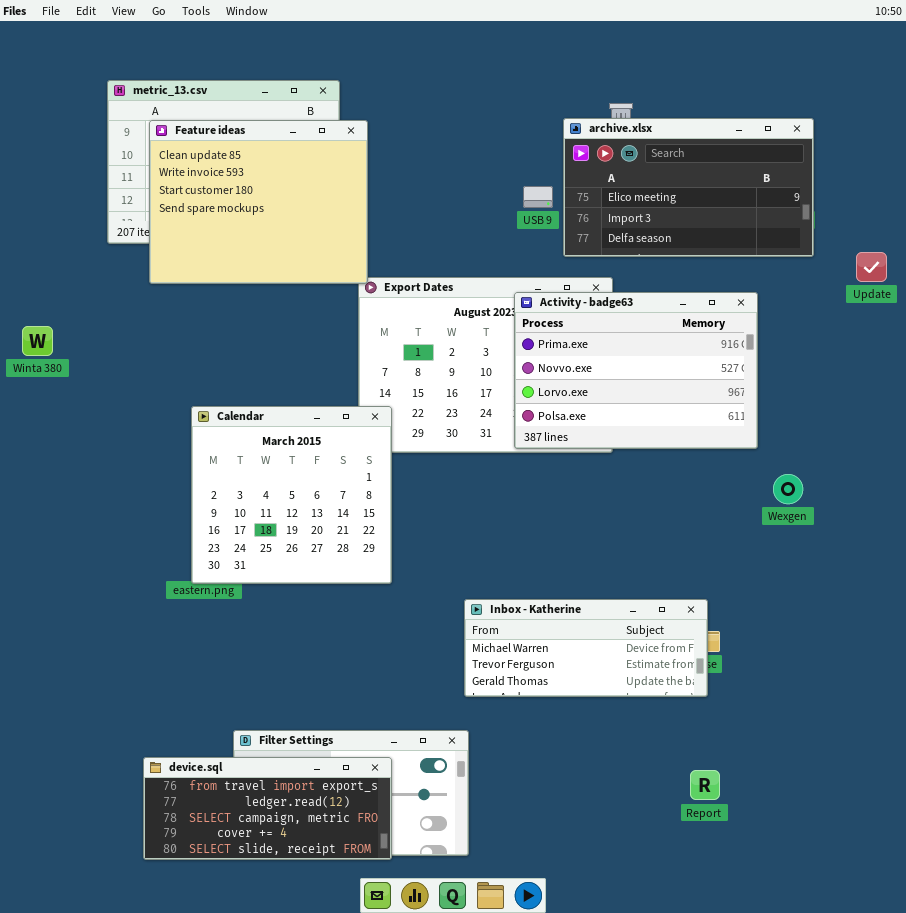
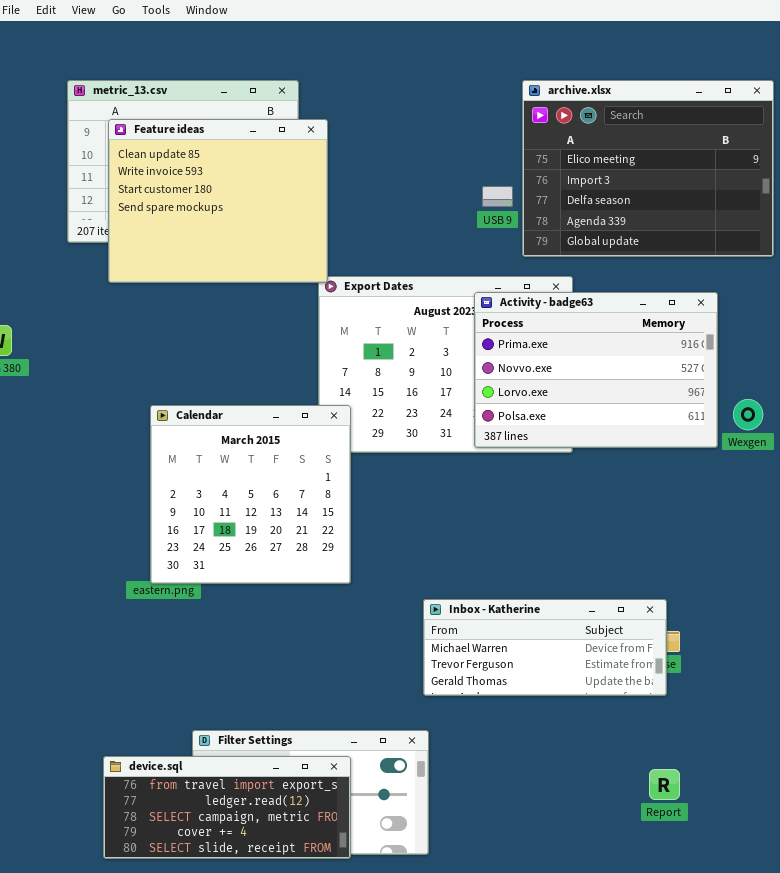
archive.xlsx: [563,118,814,257] -> [522,80,774,257], resized
Wexgen: [773,474,803,504] -> [733,399,763,430], moved

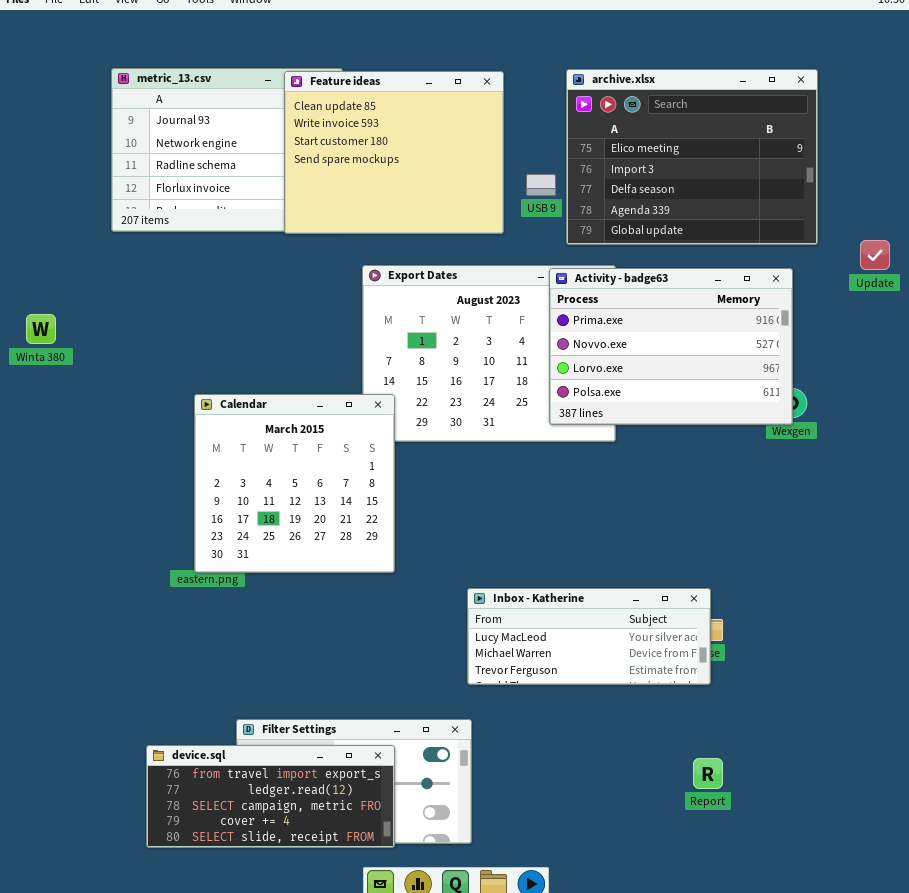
Feature ideas: [108,119,328,283] -> [284,71,504,234], moved
Activity - badge63: [474,292,718,448] -> [549,268,793,425], moved
Inbox - Katherine: [423,599,667,696] -> [467,588,711,685], scrolled up 1 row

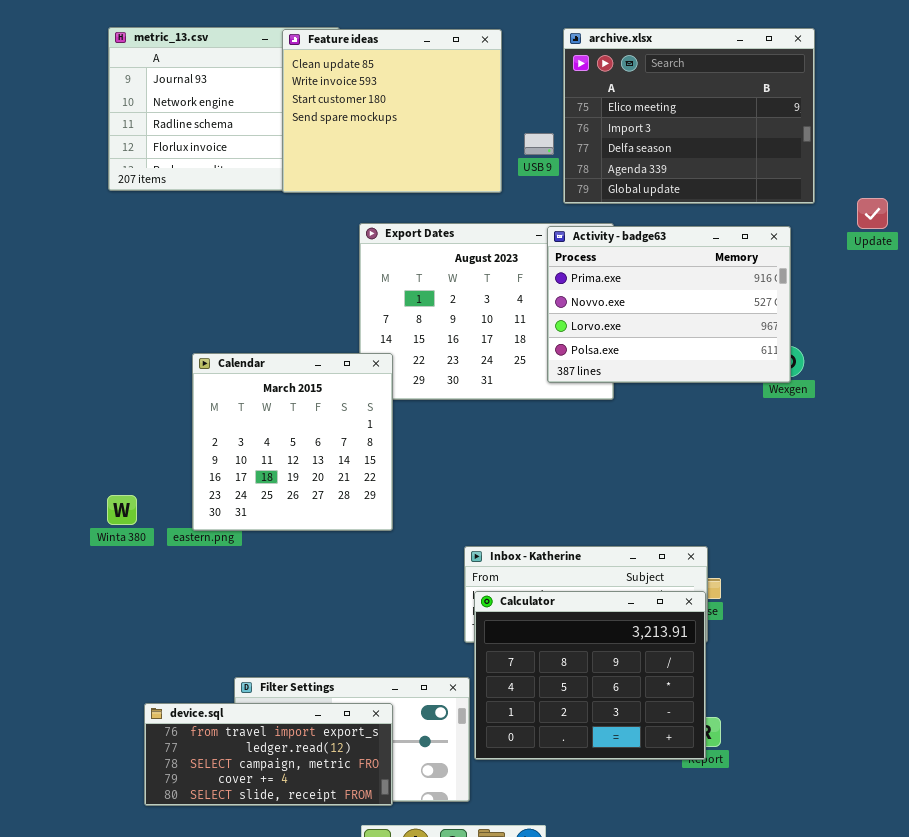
Winta 380: [26,314,56,344] -> [107,495,137,525], moved
Calculator: none -> [474,591,706,760], opened

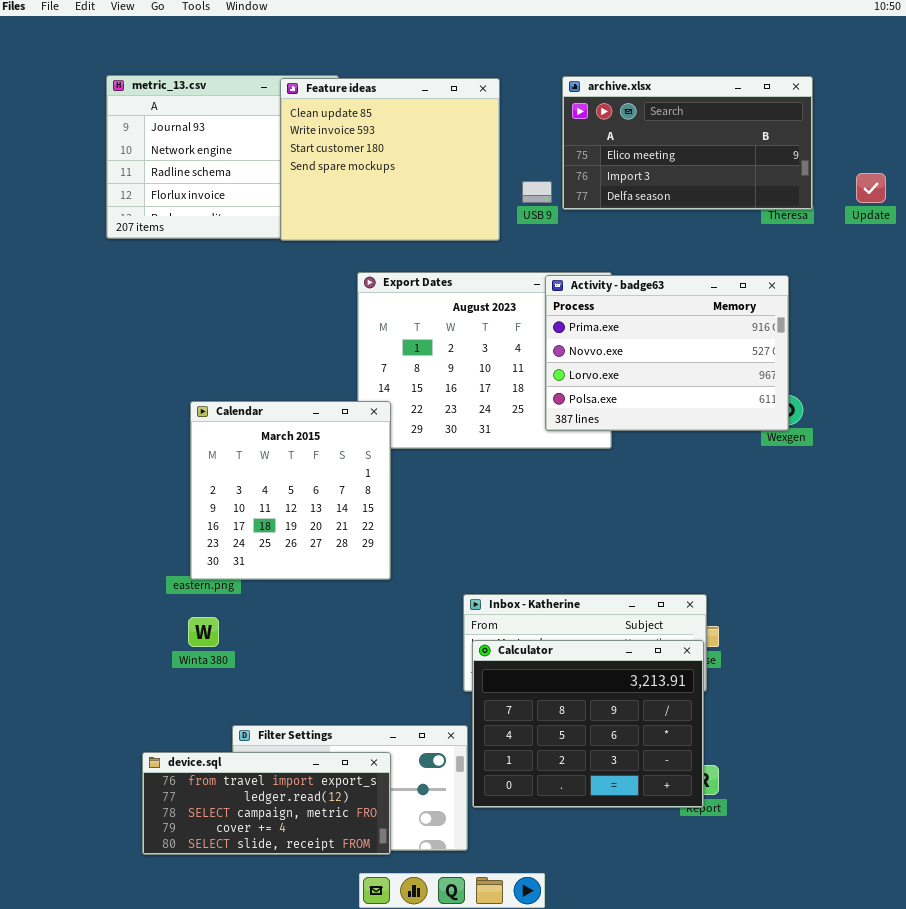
archive.xlsx: [563,28,815,204] -> [562,76,813,210], resized
Update: [857,198,888,229] -> [856,173,886,203], moved
Winta 380: [107,495,137,525] -> [188,617,219,647], moved

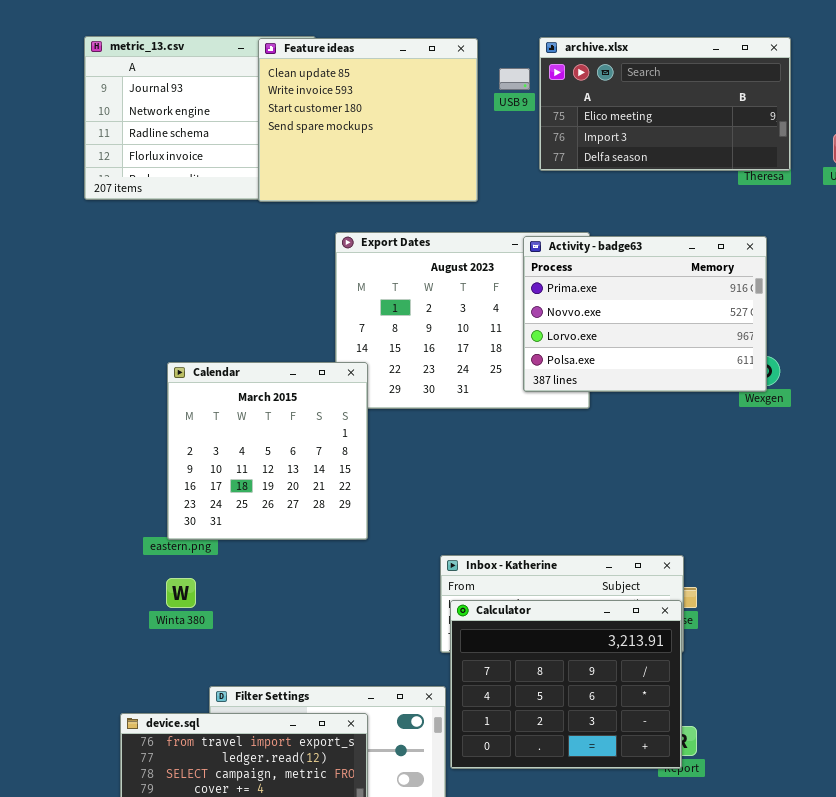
USB 9: [522,181,552,203] -> [499,68,530,90], moved

